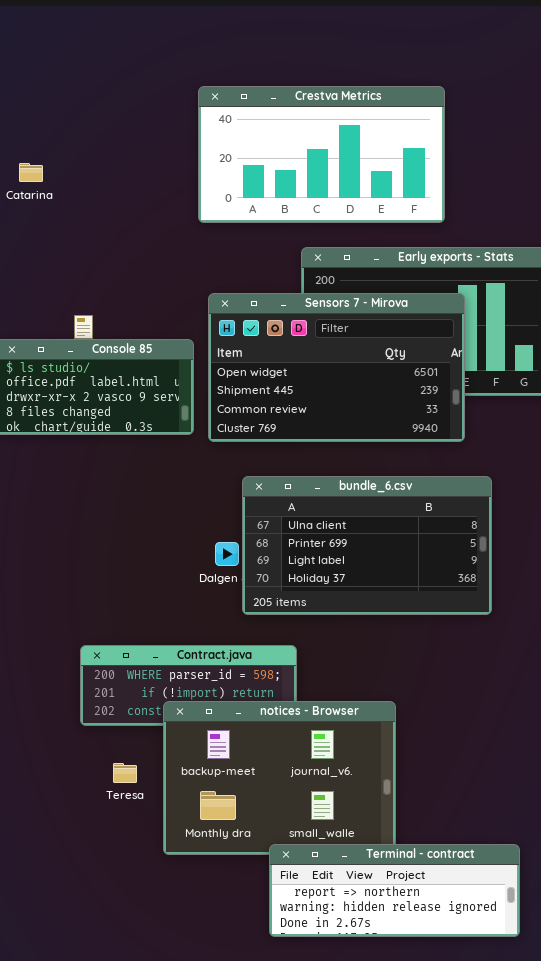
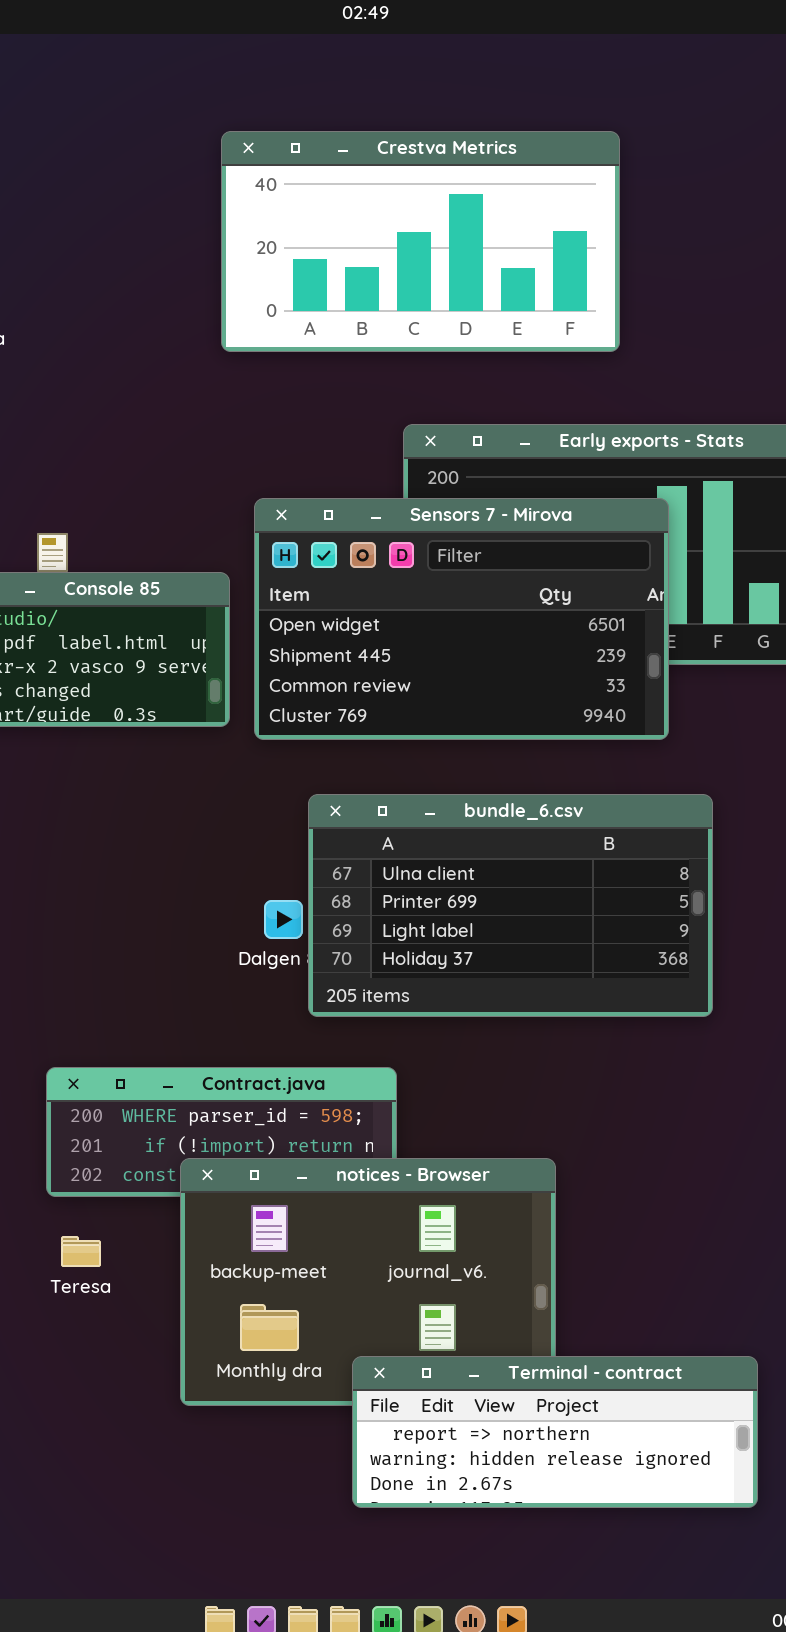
Crestva Metrics: [198,86,445,223] -> [221,131,620,352], moved
Teresa: [113,763,137,783] -> [61,1236,101,1267], moved
Terminal - contract: [269,844,520,937] -> [352,1356,758,1508], moved

